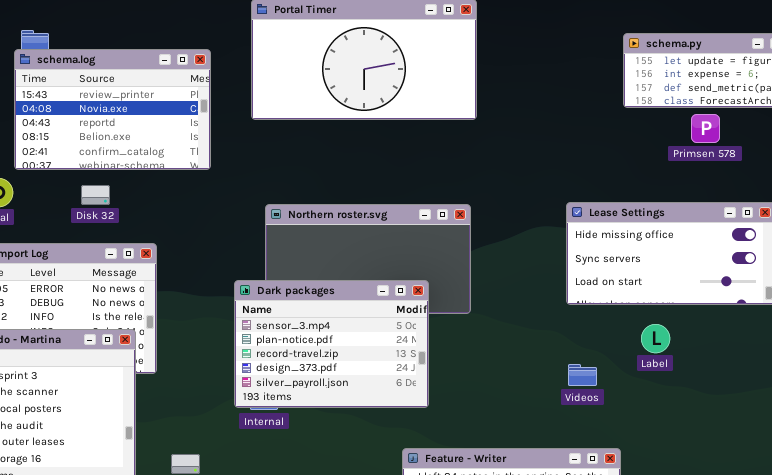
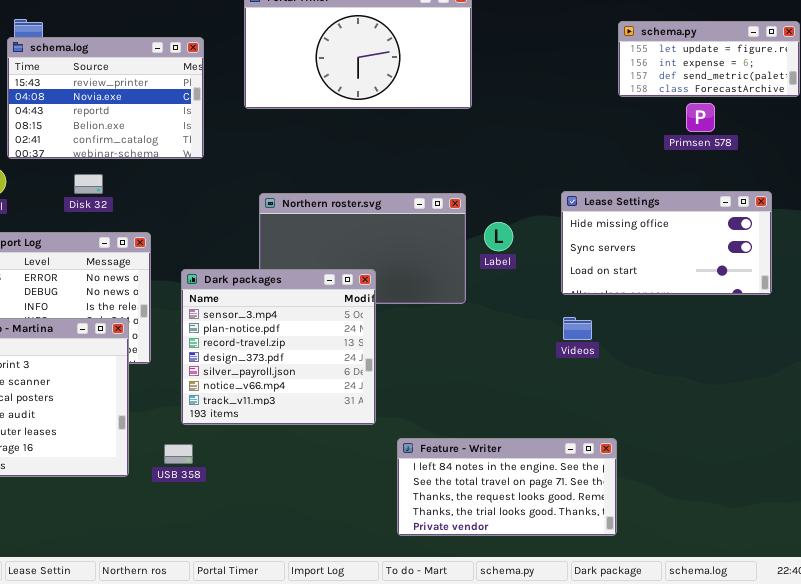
Dark packages: [234,280,429,408] -> [181,269,376,425], moved, resized
Label: [641,324,670,353] -> [484,222,513,251], moved
Videos: [568,364,597,386] -> [563,317,592,340], moved

